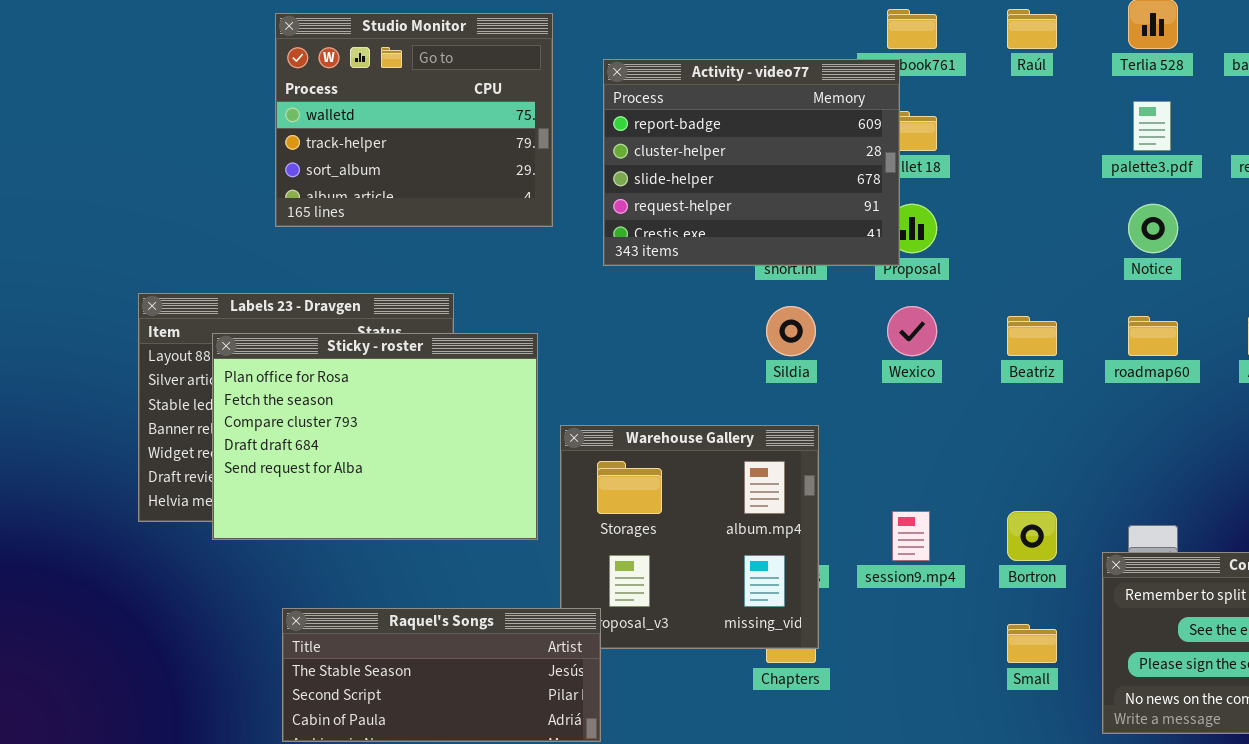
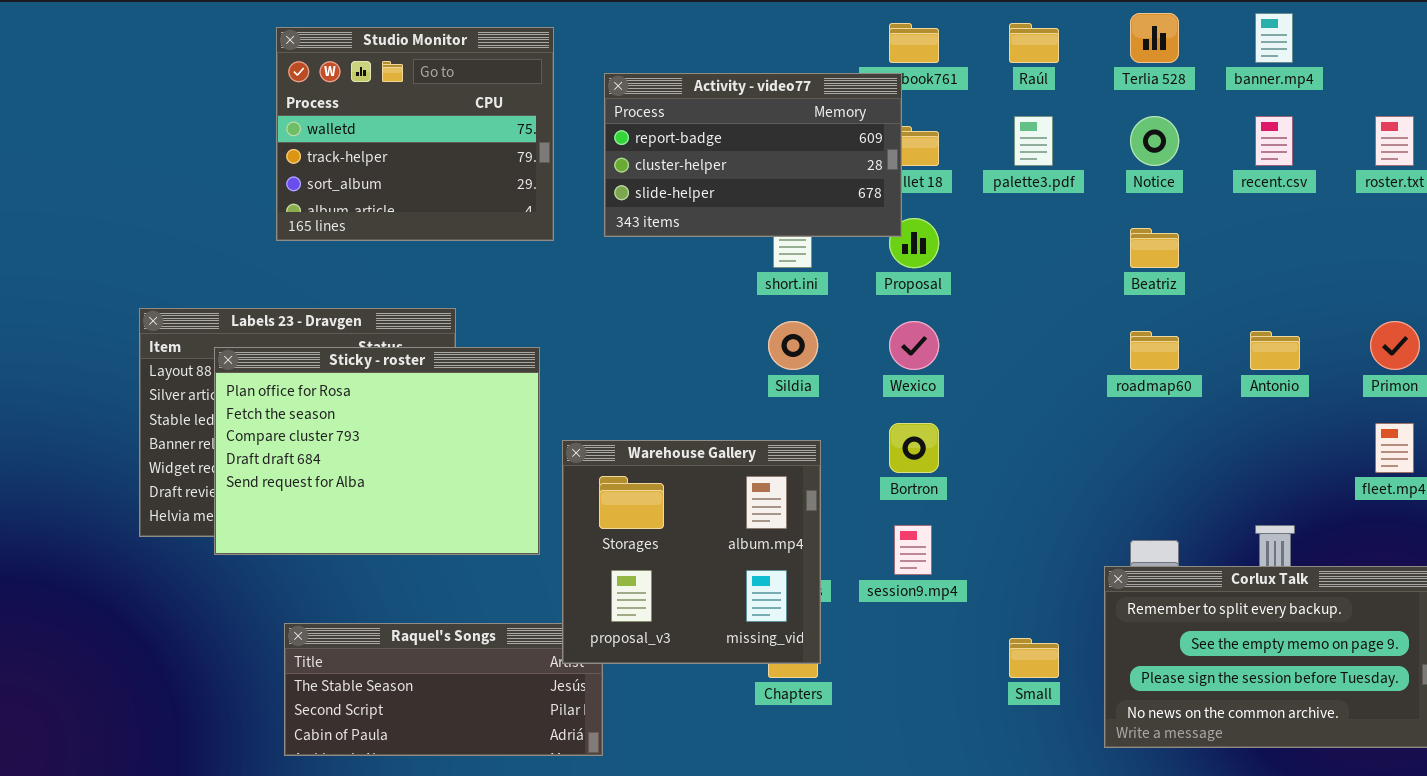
Activity - video77: [603,59,900,266] -> [604,73,902,237], resized
palette3.pdf: [1133,101,1171,151] -> [1014,116,1053,166], moved
Notice: [1128,204,1178,253] -> [1130,116,1179,166], moved
Beatriz: [1007,316,1057,356] -> [1130,228,1179,268], moved
Warehouse Gallery: [560,425,819,649] -> [562,440,821,664], raised
Bortron: [1007,511,1057,561] -> [889,423,939,473], moved

